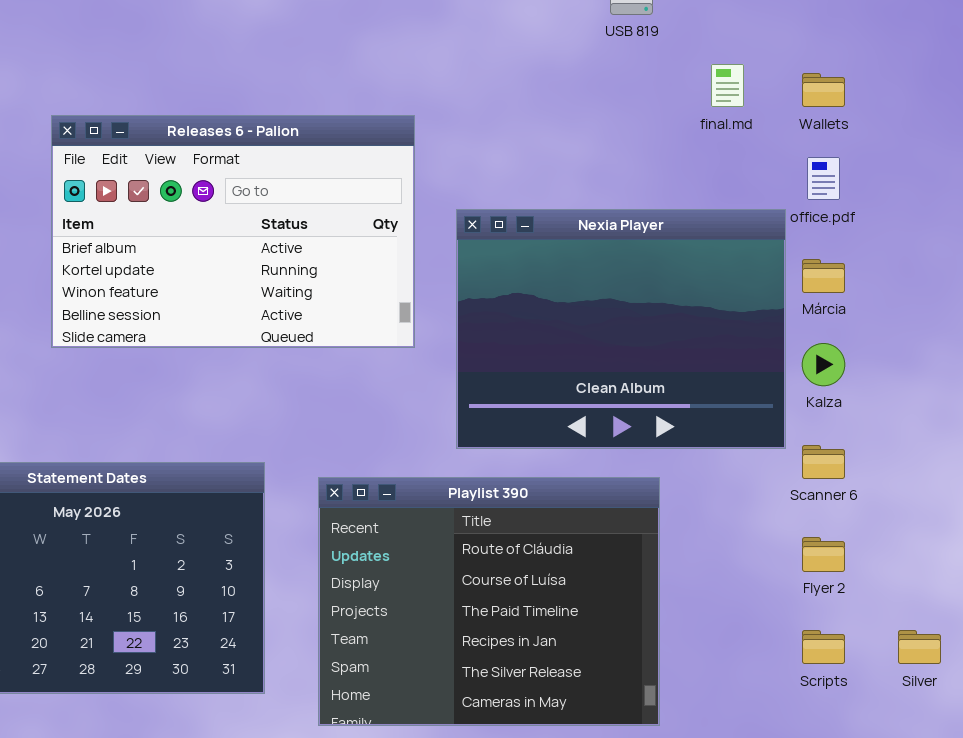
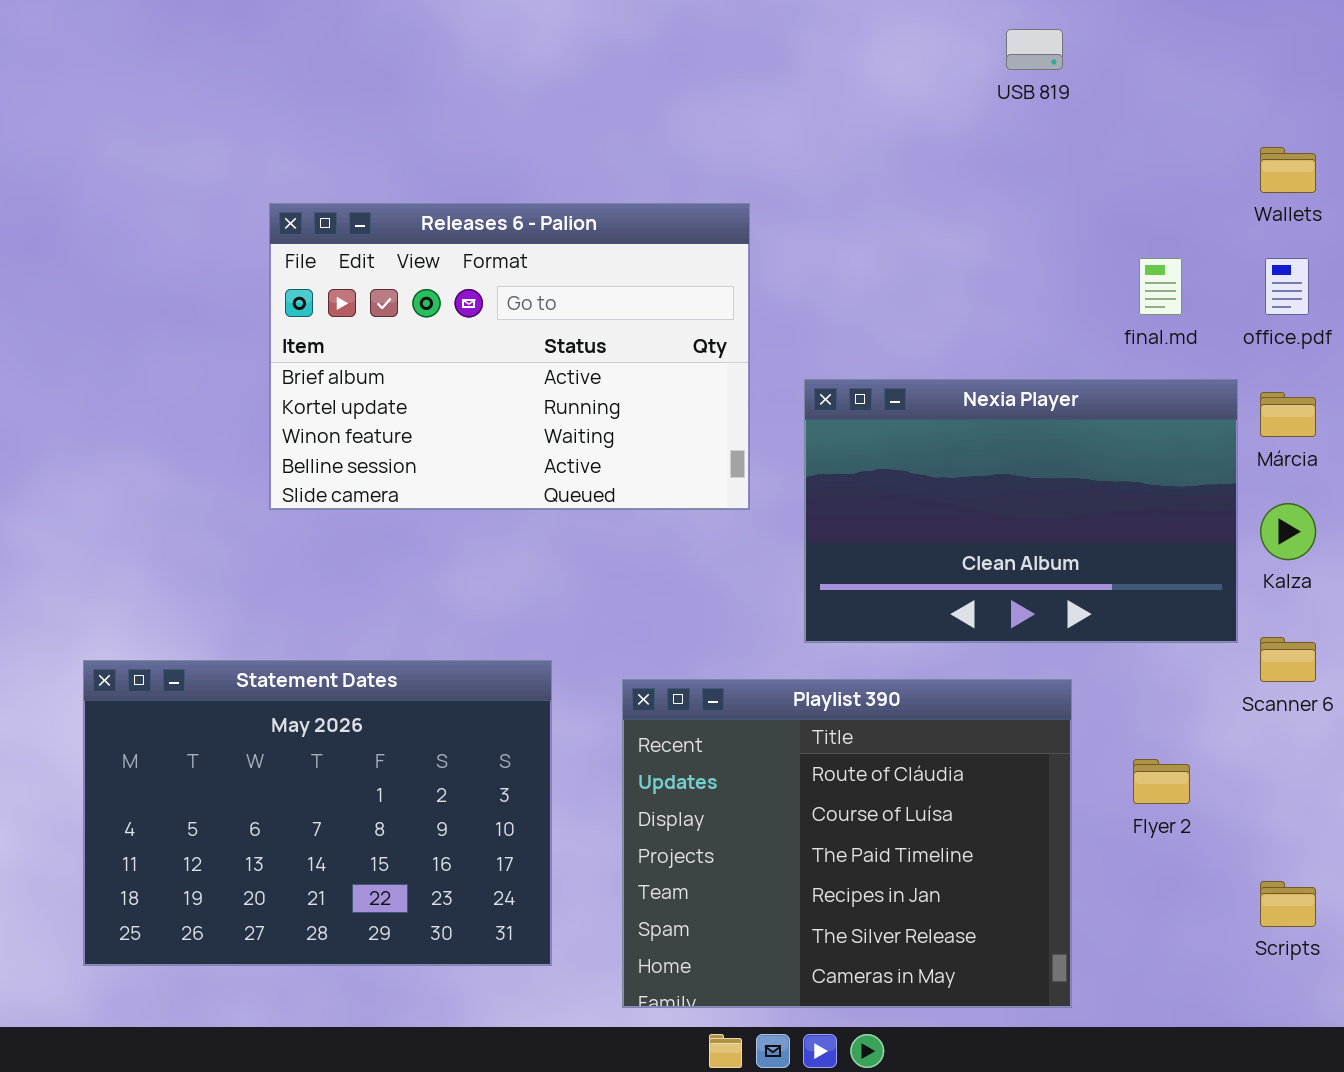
final.md: [711,64,744,107] -> [1139,258,1182,315], moved
Nexia Player: [456,209,786,449] -> [804,379,1238,643], resized
Flyer 2: [802,537,845,572] -> [1133,759,1190,804], moved

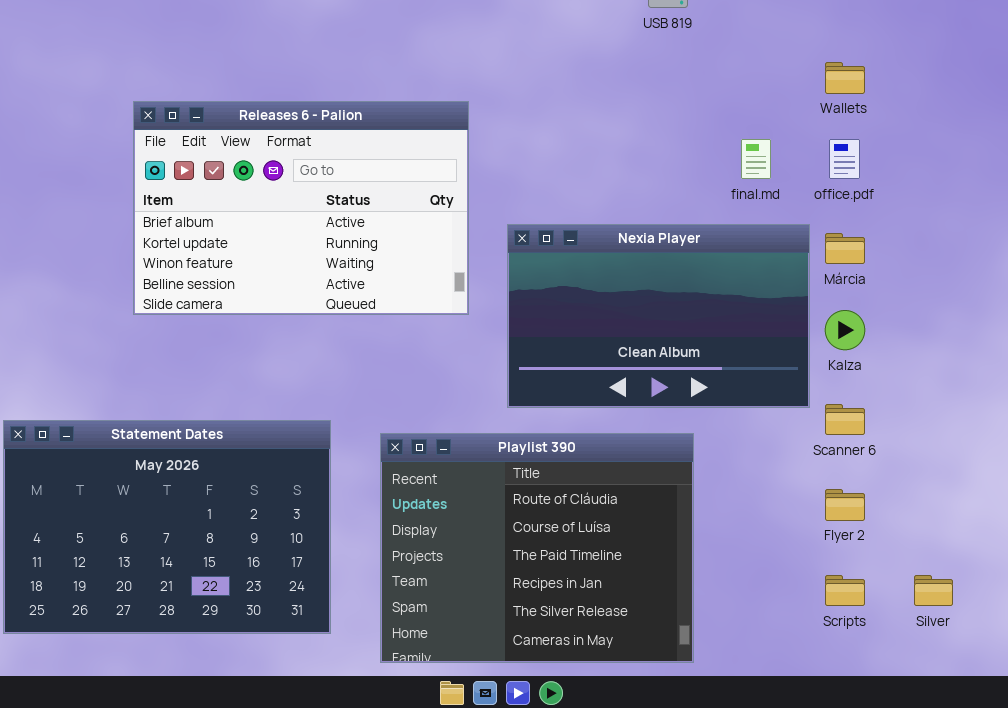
Flyer 2: [1133,759,1190,804] -> [825,489,865,521], moved

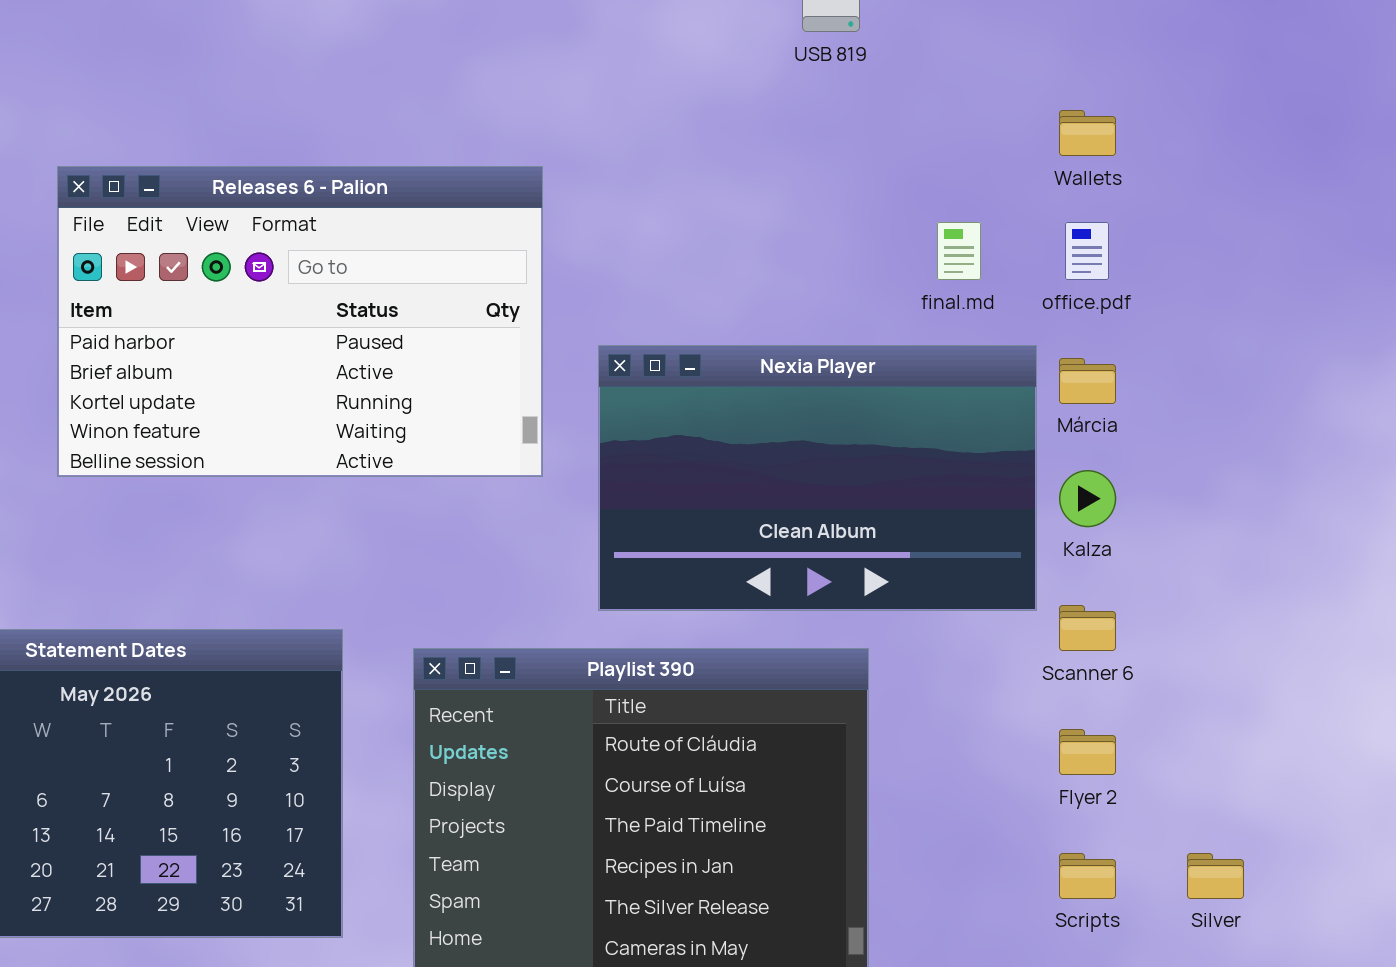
Releases 6 - Palion: [133,101,469,315] -> [57,166,543,477], scrolled up 1 row

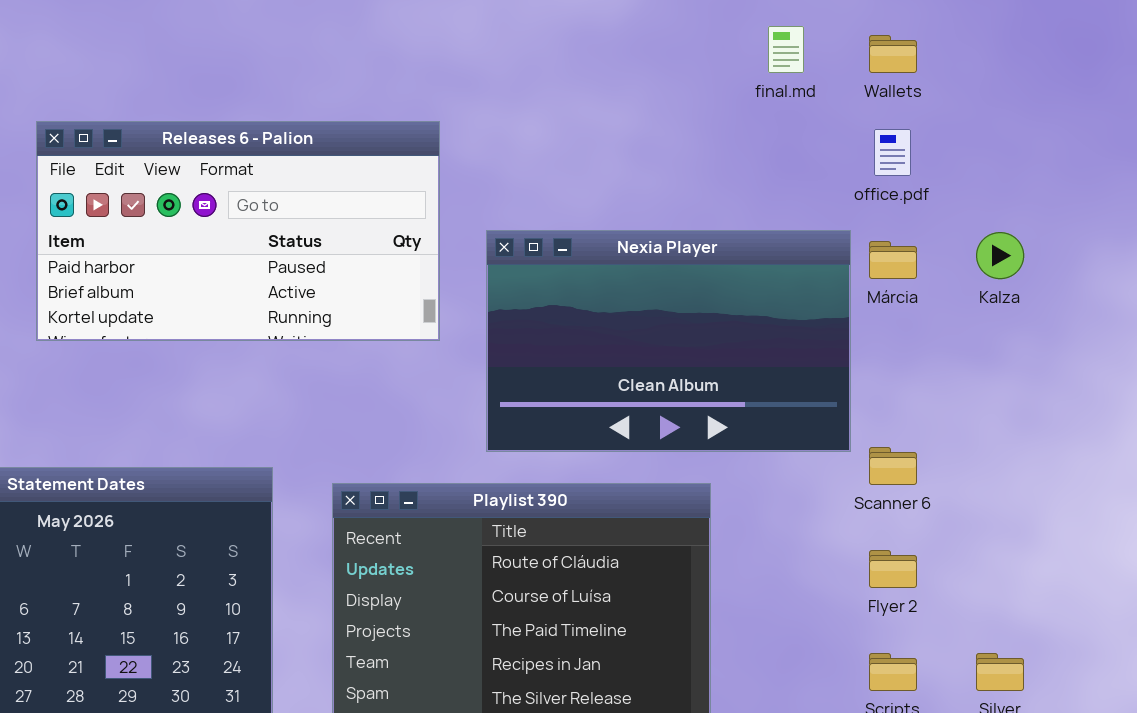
Releases 6 - Palion: [57,166,543,477] -> [36,121,440,341], resized
final.md: [937,222,981,280] -> [768,26,804,73], moved
Kalza: [1059,470,1116,527] -> [976,232,1024,279], moved

